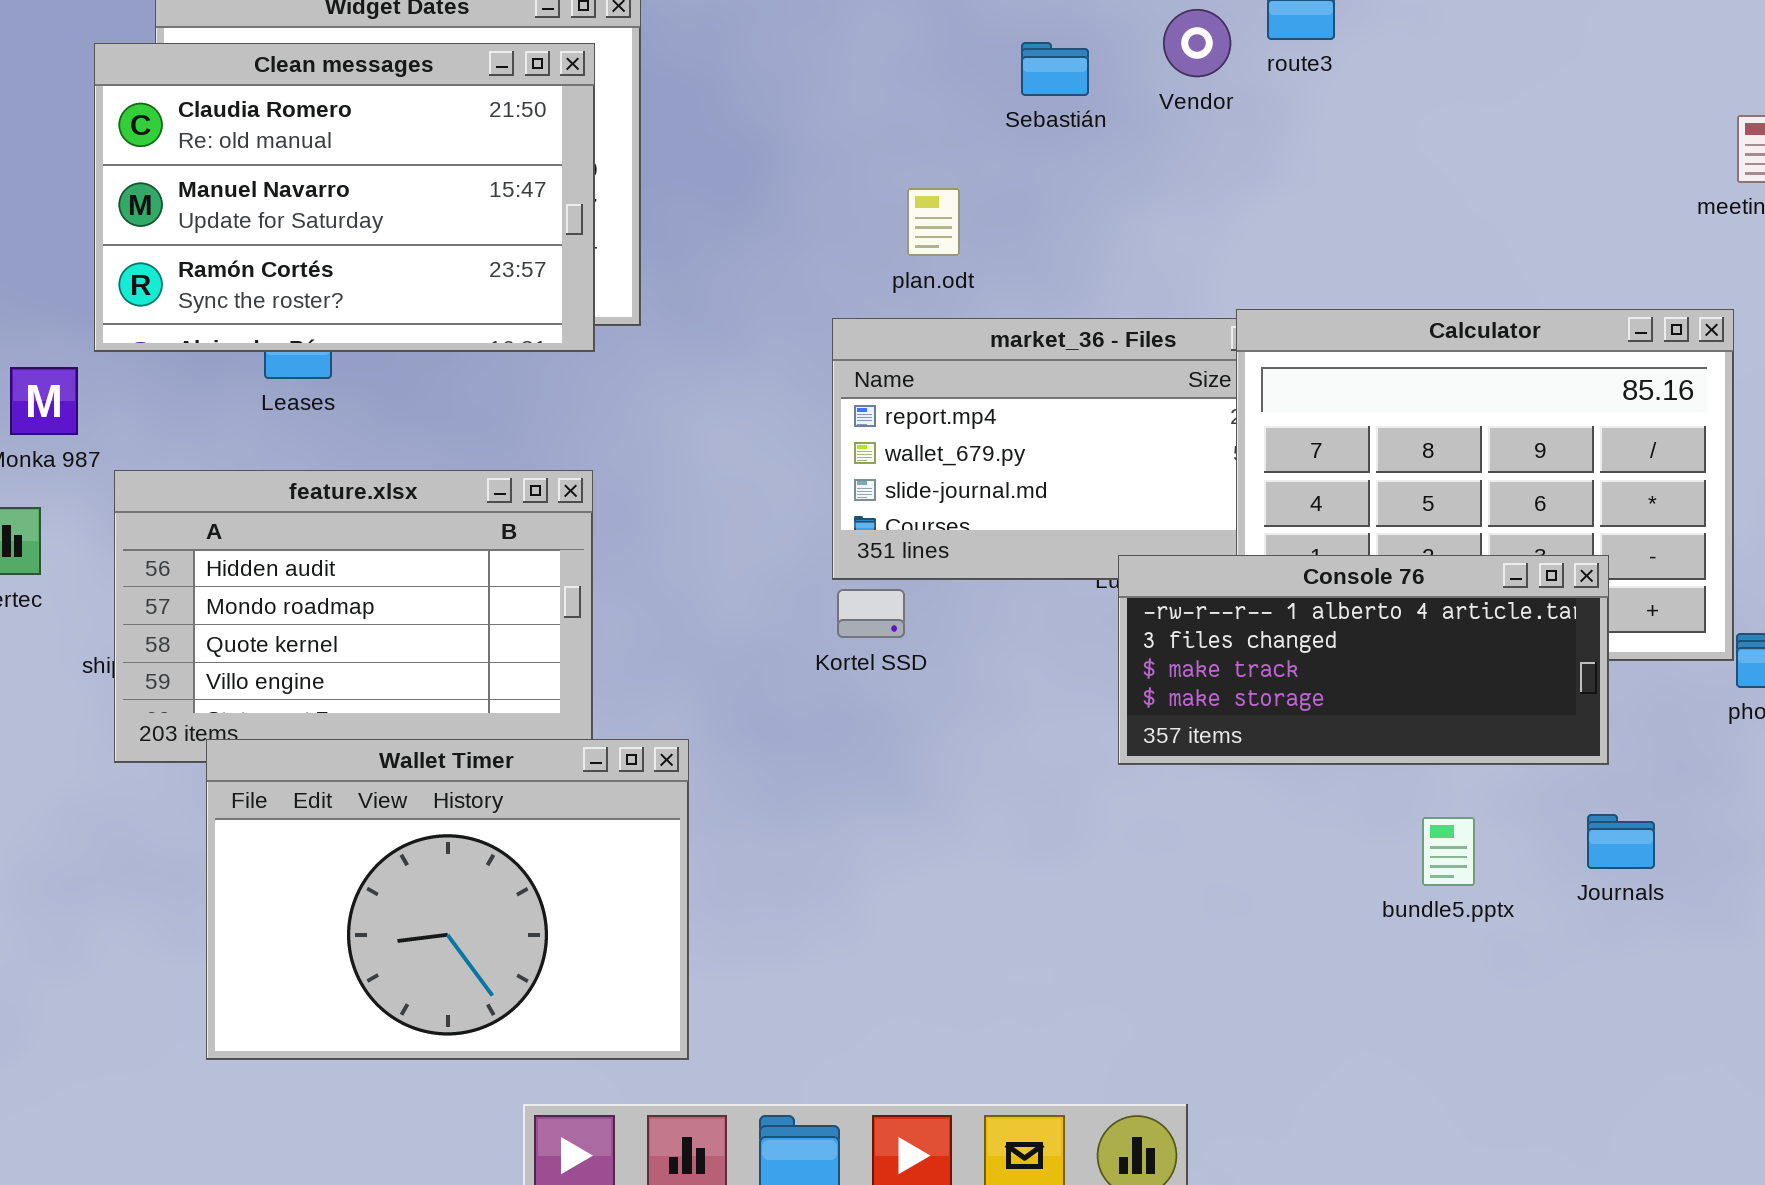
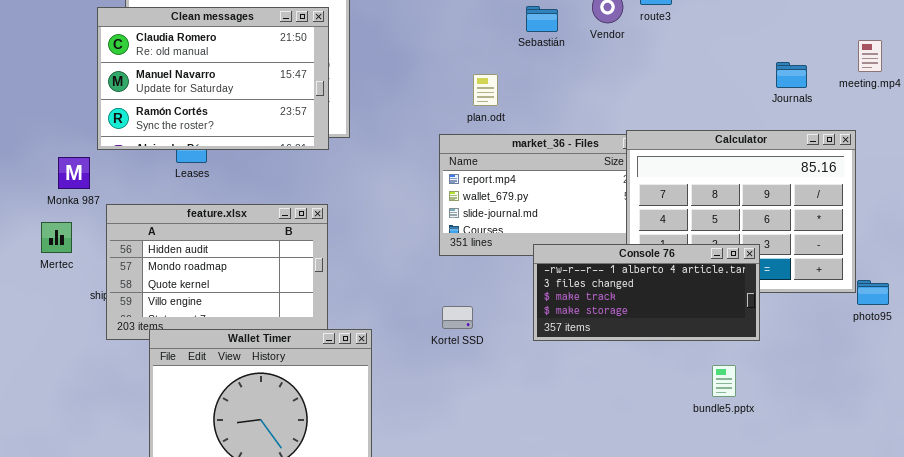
Console 76: [1118,555,1609,765] -> [533,244,760,341], moved
Kortel SSD: [837,589,905,638] -> [442,306,473,329], moved
Journals: [1587,814,1655,869] -> [776,62,807,88], moved

